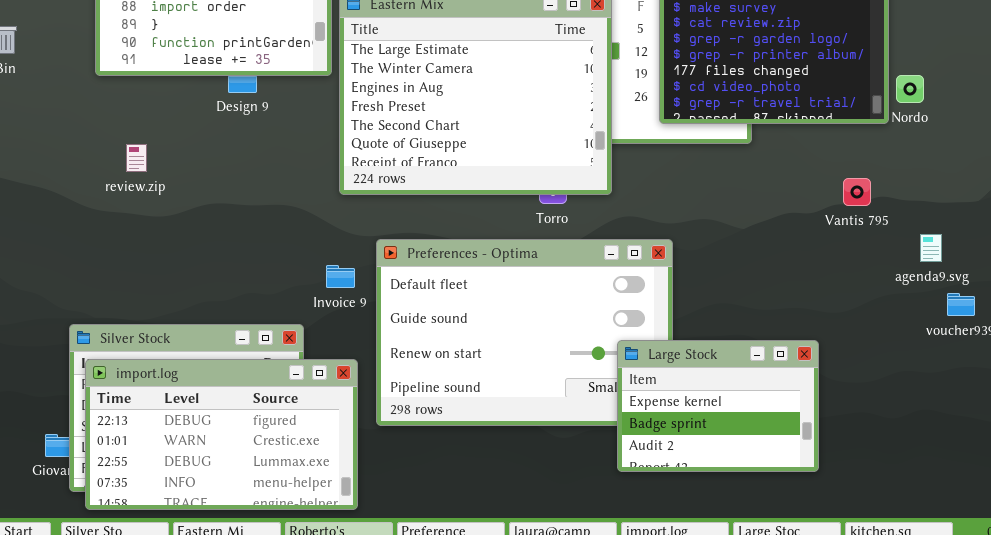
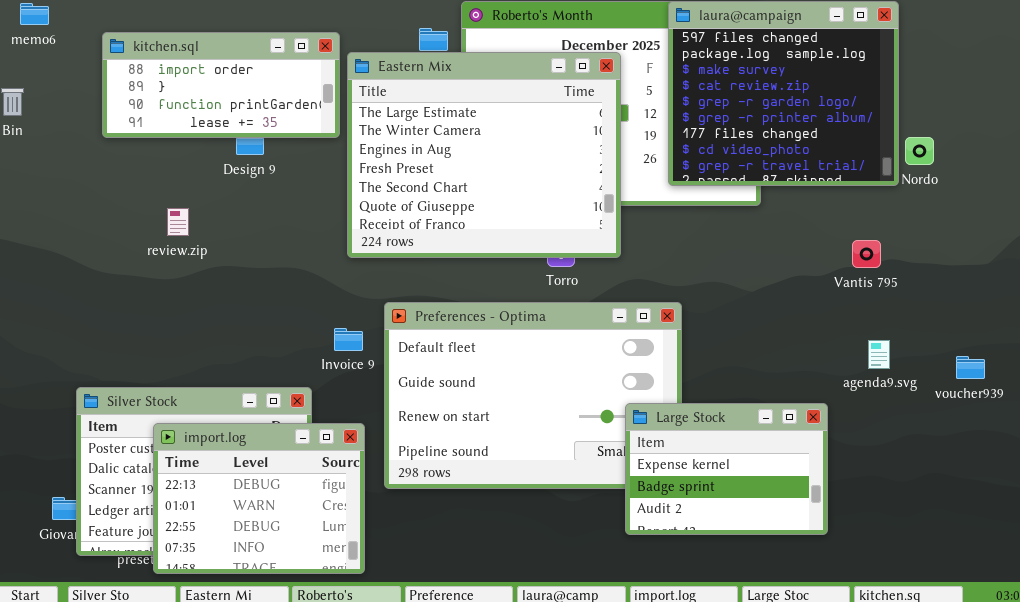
review.zip: [126,144,147,172] -> [167,208,189,236], moved
agenda9.svg: [920,234,942,262] -> [868,340,890,369], moved
import.log: [85,359,358,510] -> [153,423,365,574], resized

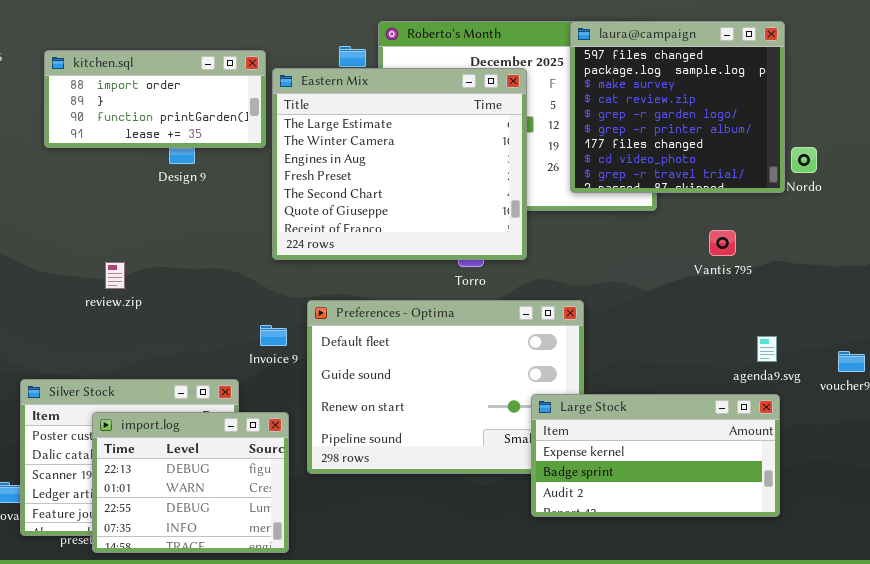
review.zip: [167,208,189,236] -> [105,262,125,289], moved
Vantis 795: [852,240,881,268] -> [709,230,736,256], moved
Large Stock: [625,403,828,535] -> [531,394,780,517], resized

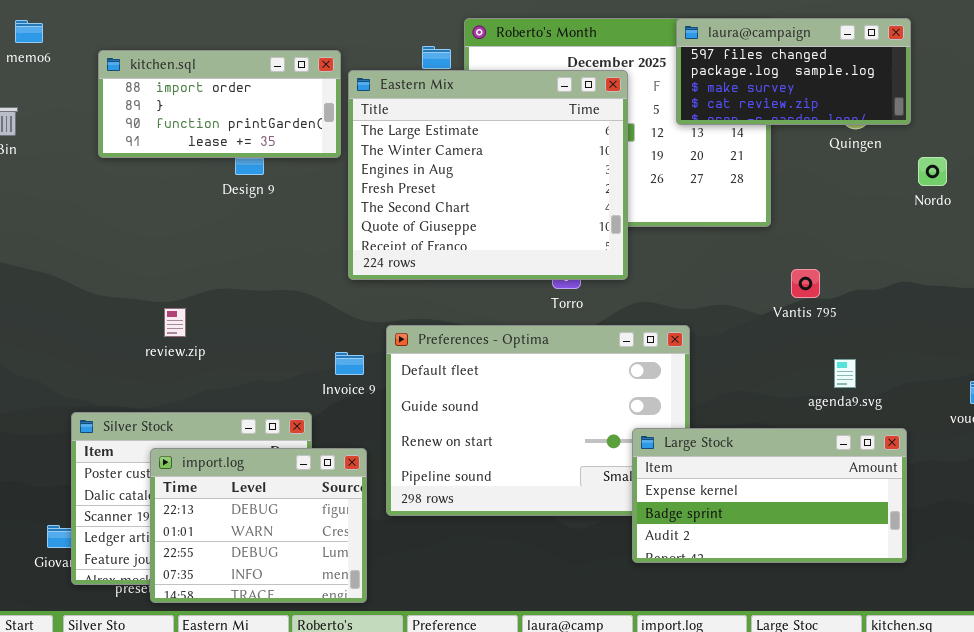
laura@campaign: [570,21,785,193] -> [676,18,911,125], resized
Vantis 795: [709,230,736,256] -> [791,269,820,298], moved
review.zip: [105,262,125,289] -> [164,308,186,337], moved
agenda9.svg: [757,336,777,362] -> [834,359,856,388], moved

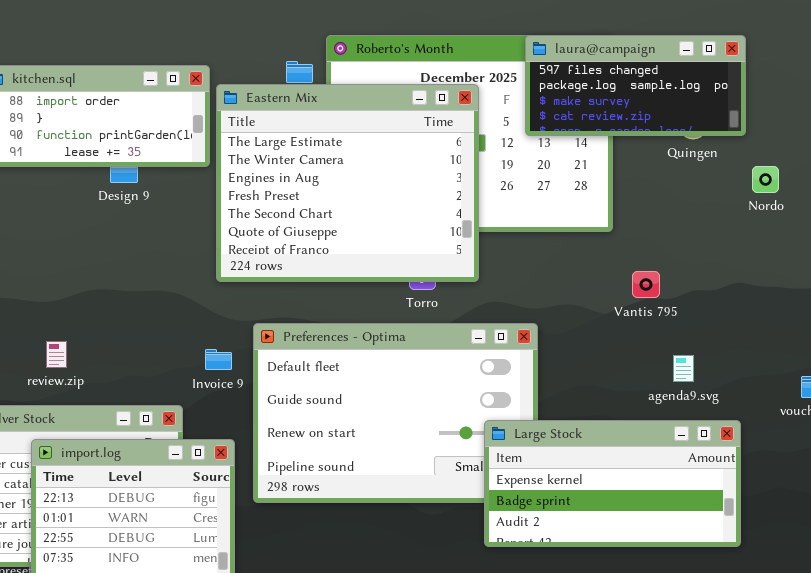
review.zip: [164,308,186,337] -> [46,341,67,368], moved

